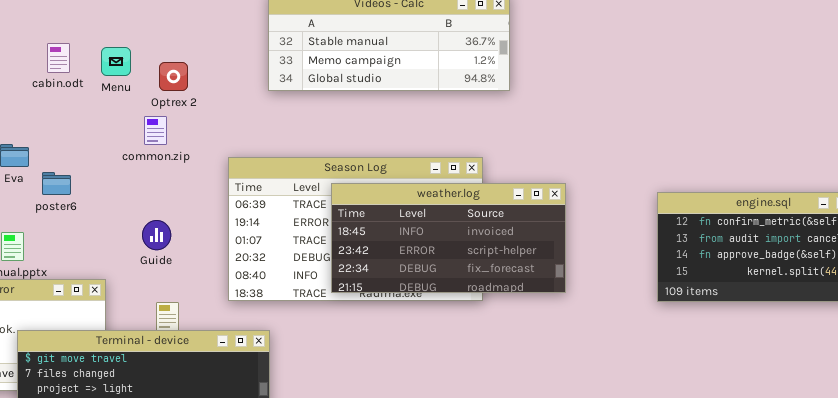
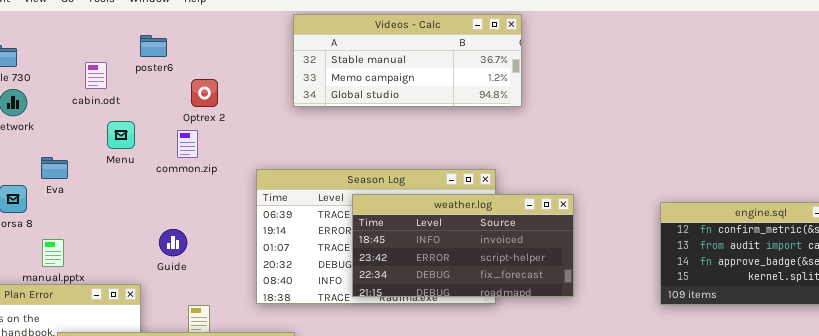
Menu: [101,47,131,76] -> [107,121,135,149], moved
poster6: [42,172,71,195] -> [140,35,167,57], moved
Guide: [142,220,171,250] -> [159,229,187,256], moved

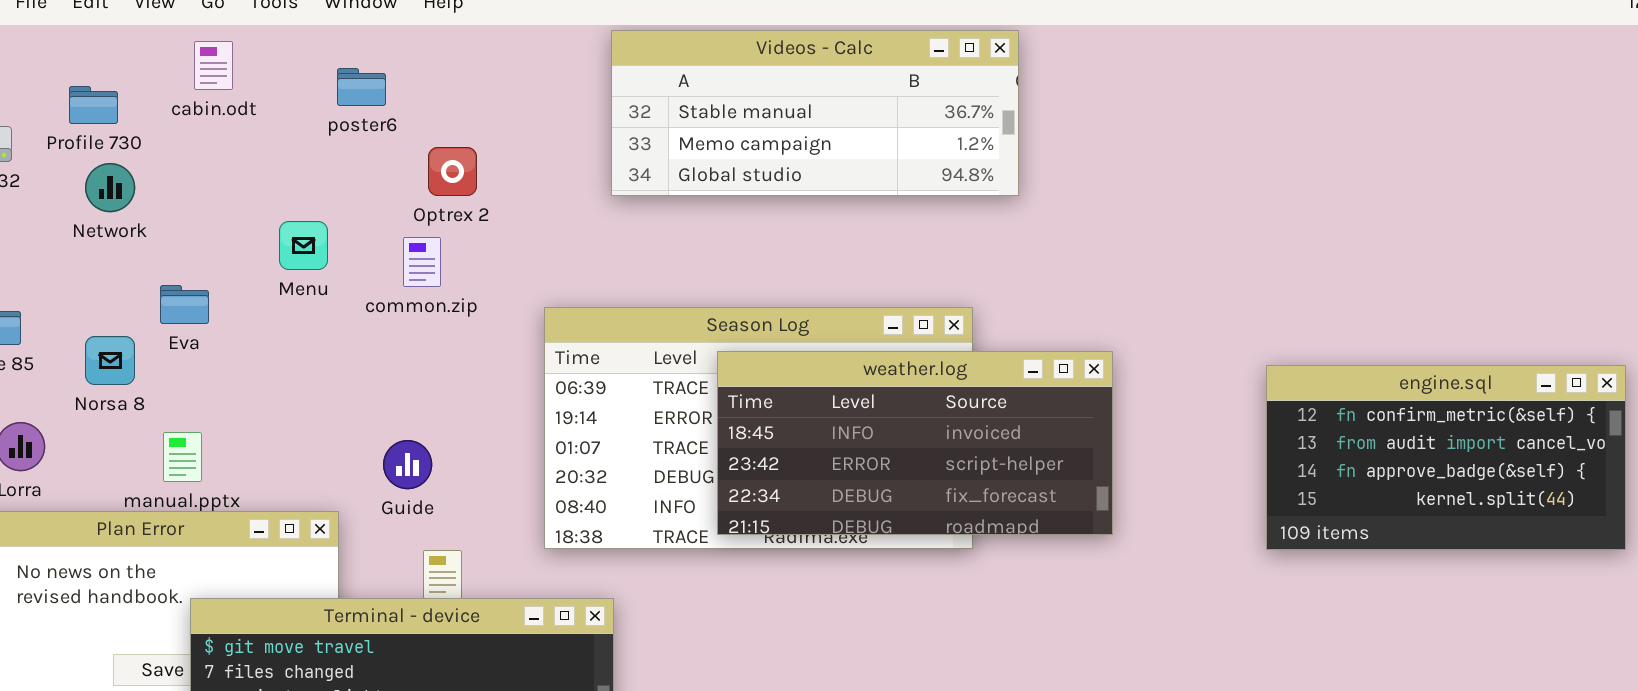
cabin.odt: [85,62,107,89] -> [194,41,233,90], moved
Guide: [159,229,187,256] -> [383,440,432,489], moved

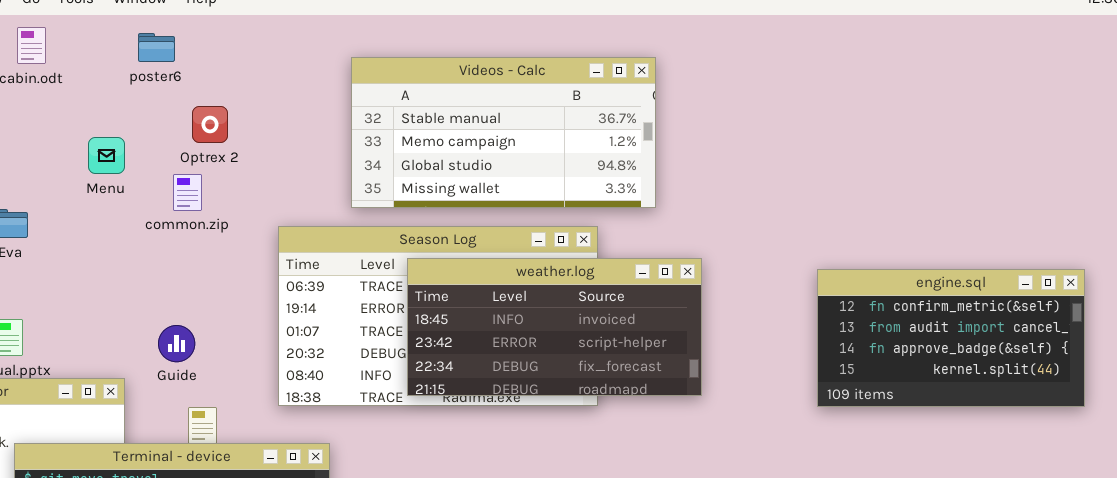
Videos - Calc: [611,30,1019,196] -> [351,57,656,208], moved, resized
poster6: [337,68,386,106] -> [138,33,175,62], moved
Menu: [279,221,328,270] -> [88,137,125,174], moved

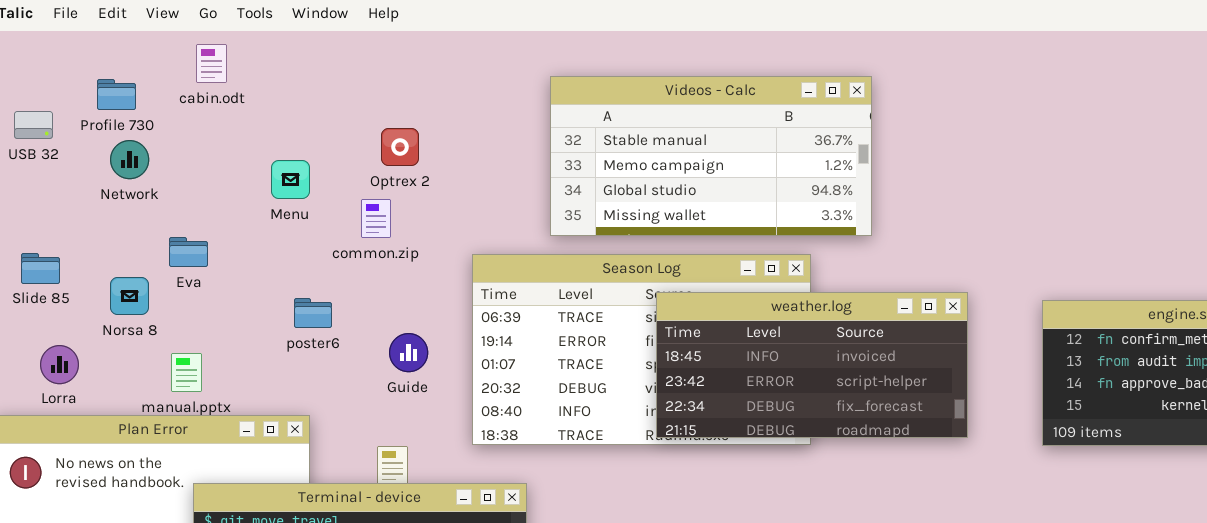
poster6: [138,33,175,62] -> [294,298,332,328], moved
weather.log: [407,258,702,396] -> [656,292,968,438], moved
Guide: [158,325,195,362] -> [389,333,428,372], moved

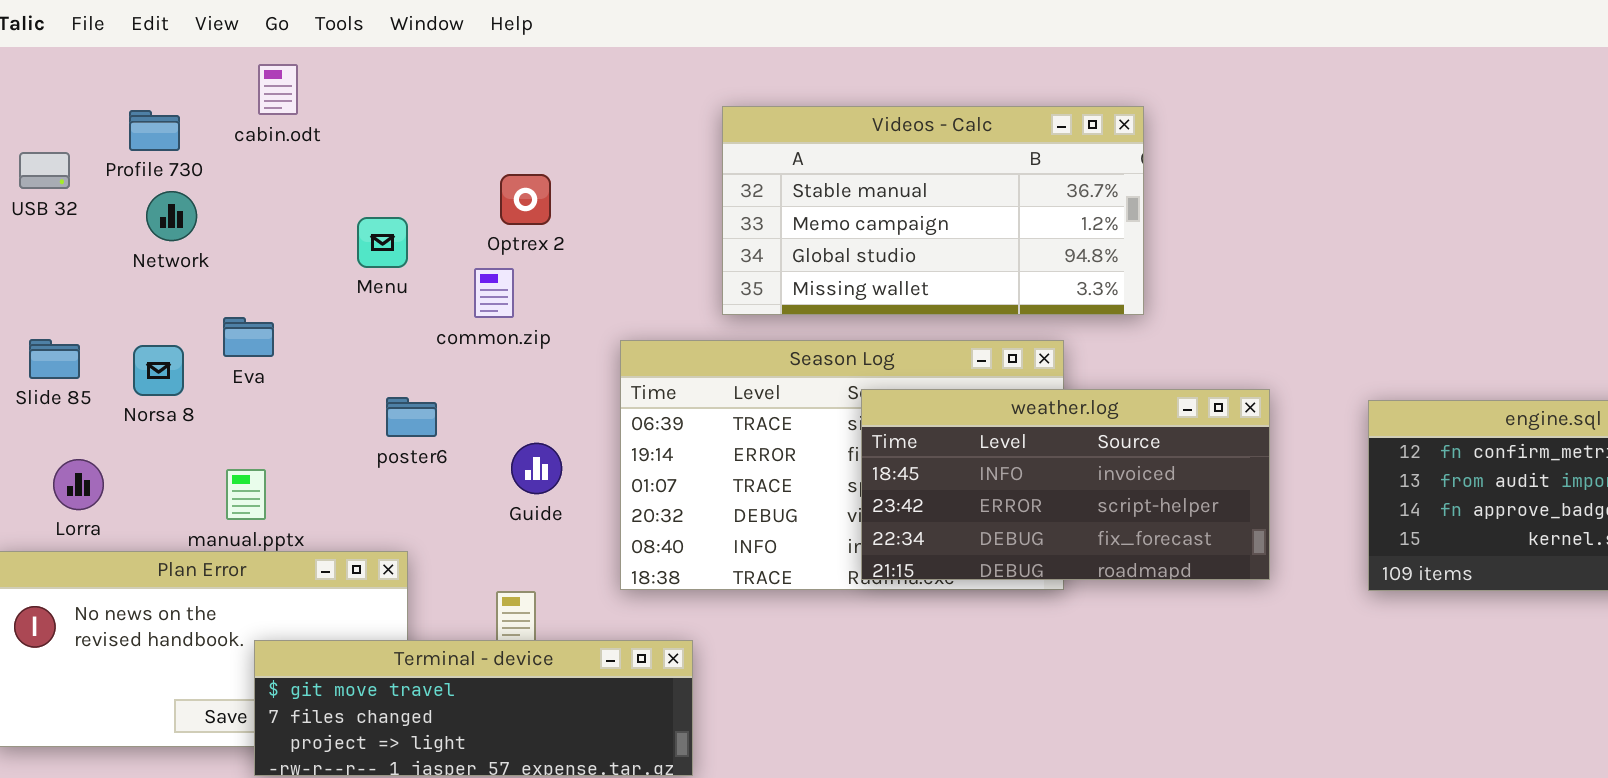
Norsa 8: [110,277,149,315] -> [133,345,184,396], moved

